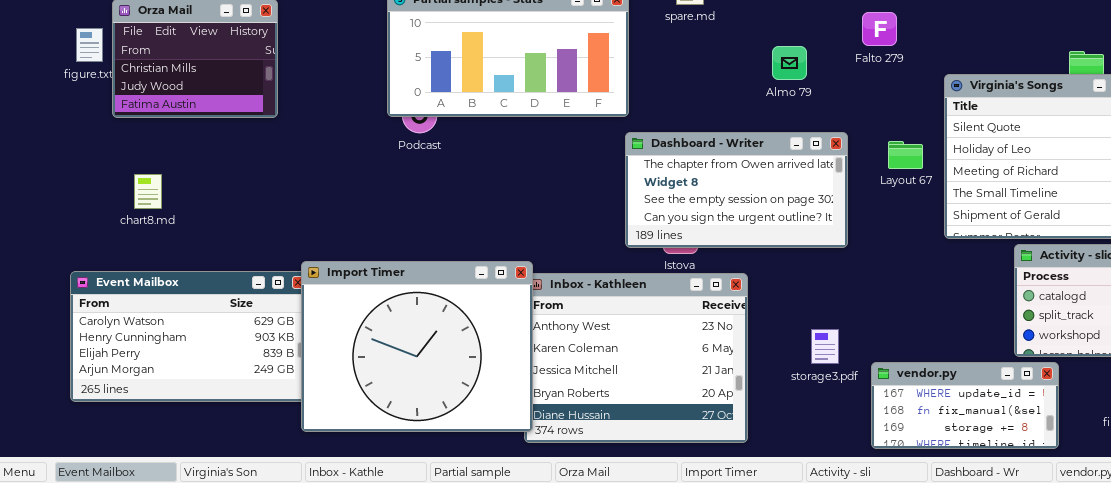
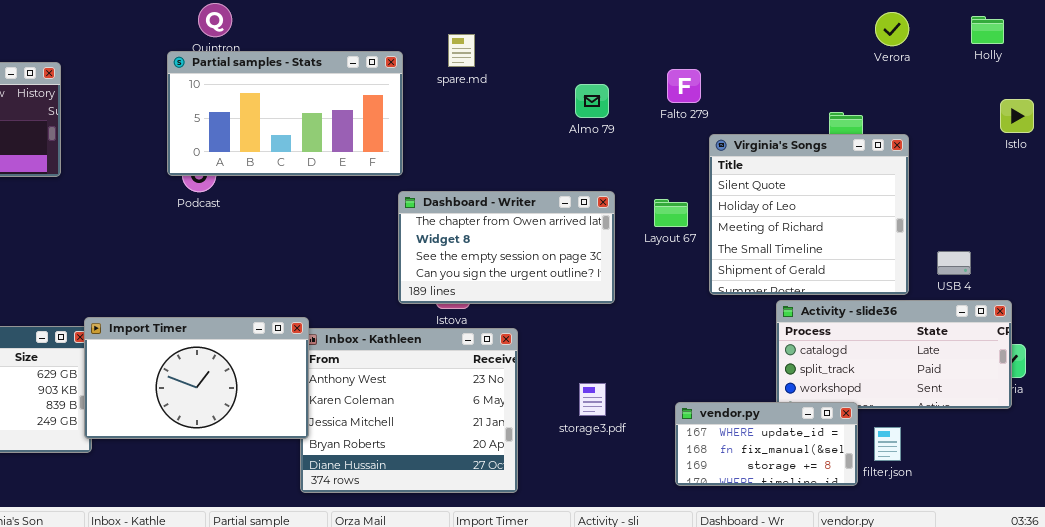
Falto 279: [862,12,897,46] -> [667,69,701,103], moved
Almo 79: [772,46,807,80] -> [575,84,609,118], moved
Import Timer: [301,261,533,432] -> [84,317,309,439], resized
vendor.py: [871,362,1059,449] -> [675,402,858,486], moved

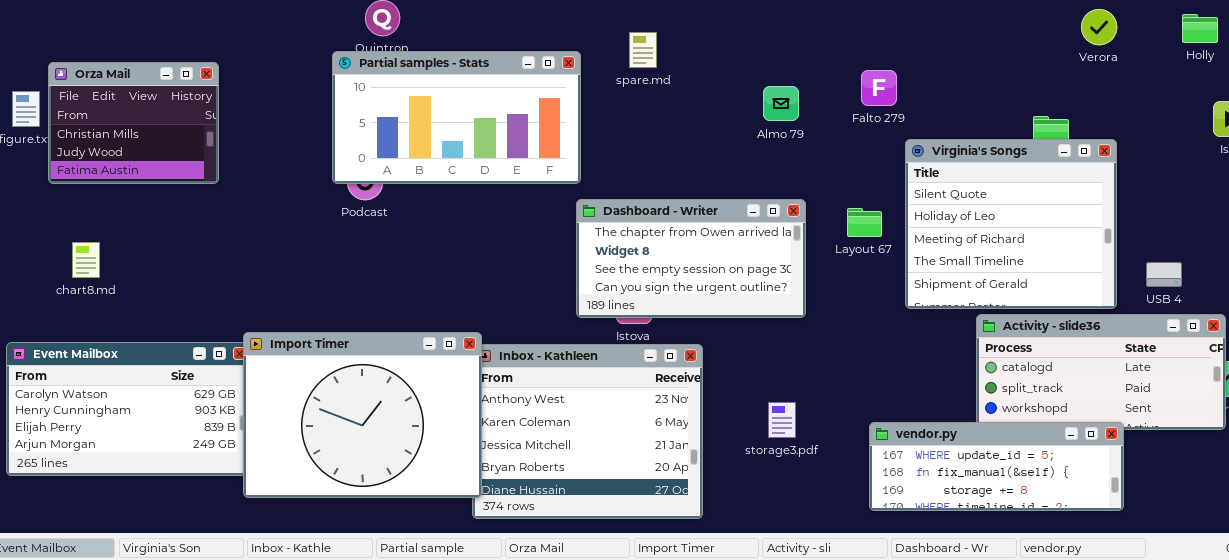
Import Timer: [84,317,309,439] -> [243,332,482,498], resized
vendor.py: [675,402,858,486] -> [869,422,1124,511], resized

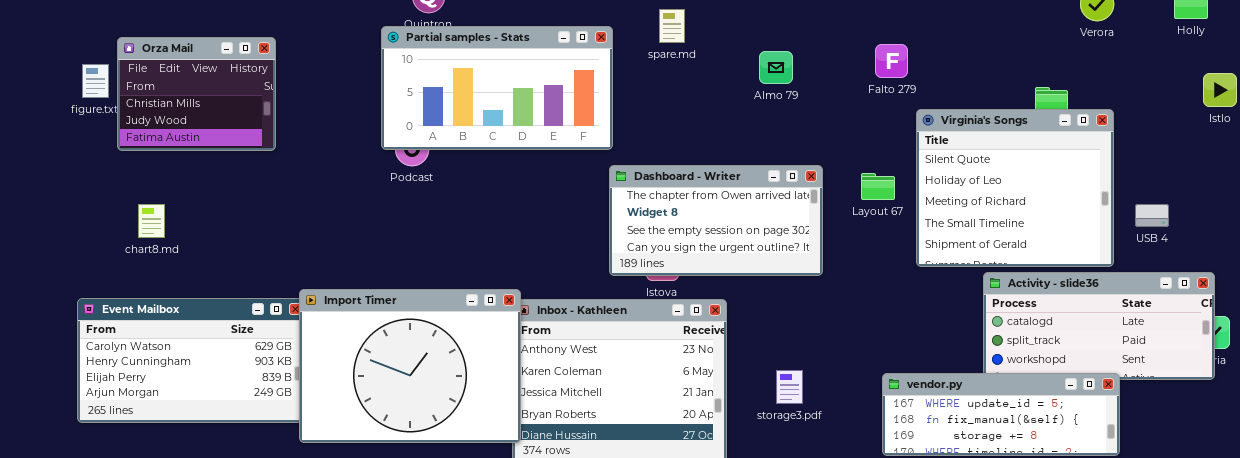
Almo 79: [763,86,799,121] -> [759,51,793,84], moved
USB 4: [1146,262,1182,287] -> [1135,204,1169,227], moved
storage3.pdf: [768,402,796,438] -> [776,370,803,404], moved

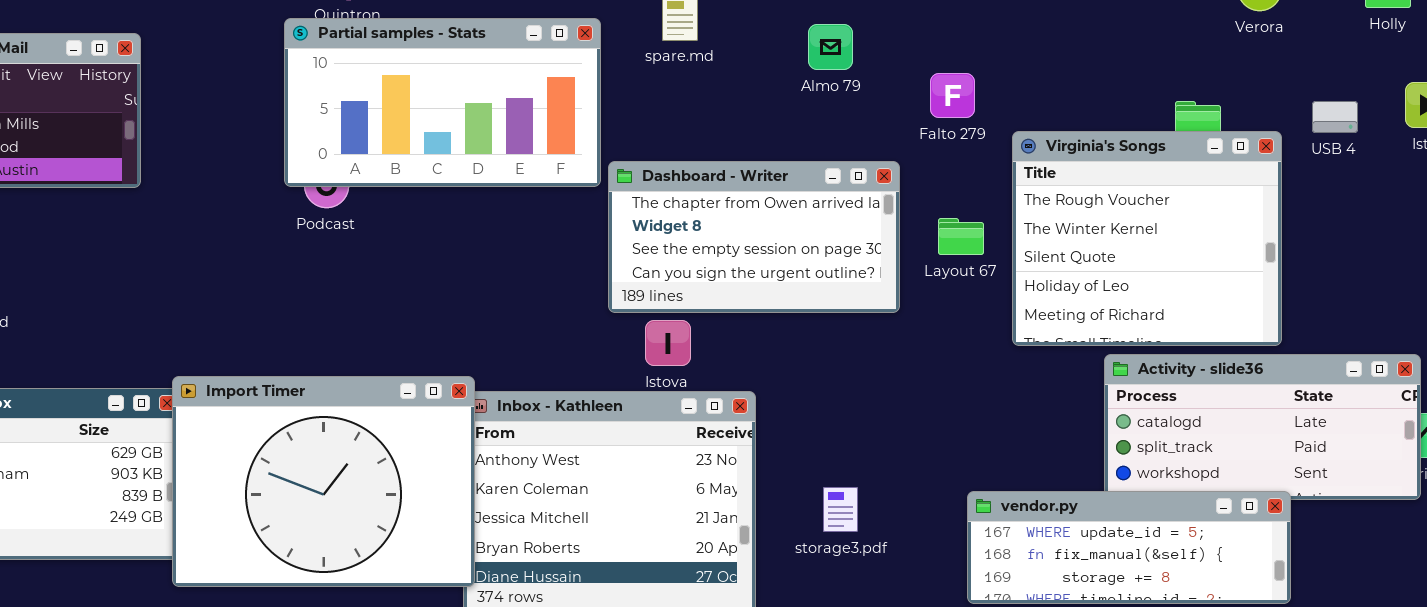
Falto 279: [875,44,908,78] -> [930,73,975,118], moved
Almo 79: [759,51,793,84] -> [808,24,853,70], moved
Virginia's Songs: [916,109,1114,267] -> [1012,131,1282,346], scrolled up 2 rows
Dashboard - Writer: [609,165,823,276] -> [608,161,900,313], moved
USB 4: [1135,204,1169,227] -> [1312,101,1358,133], moved

